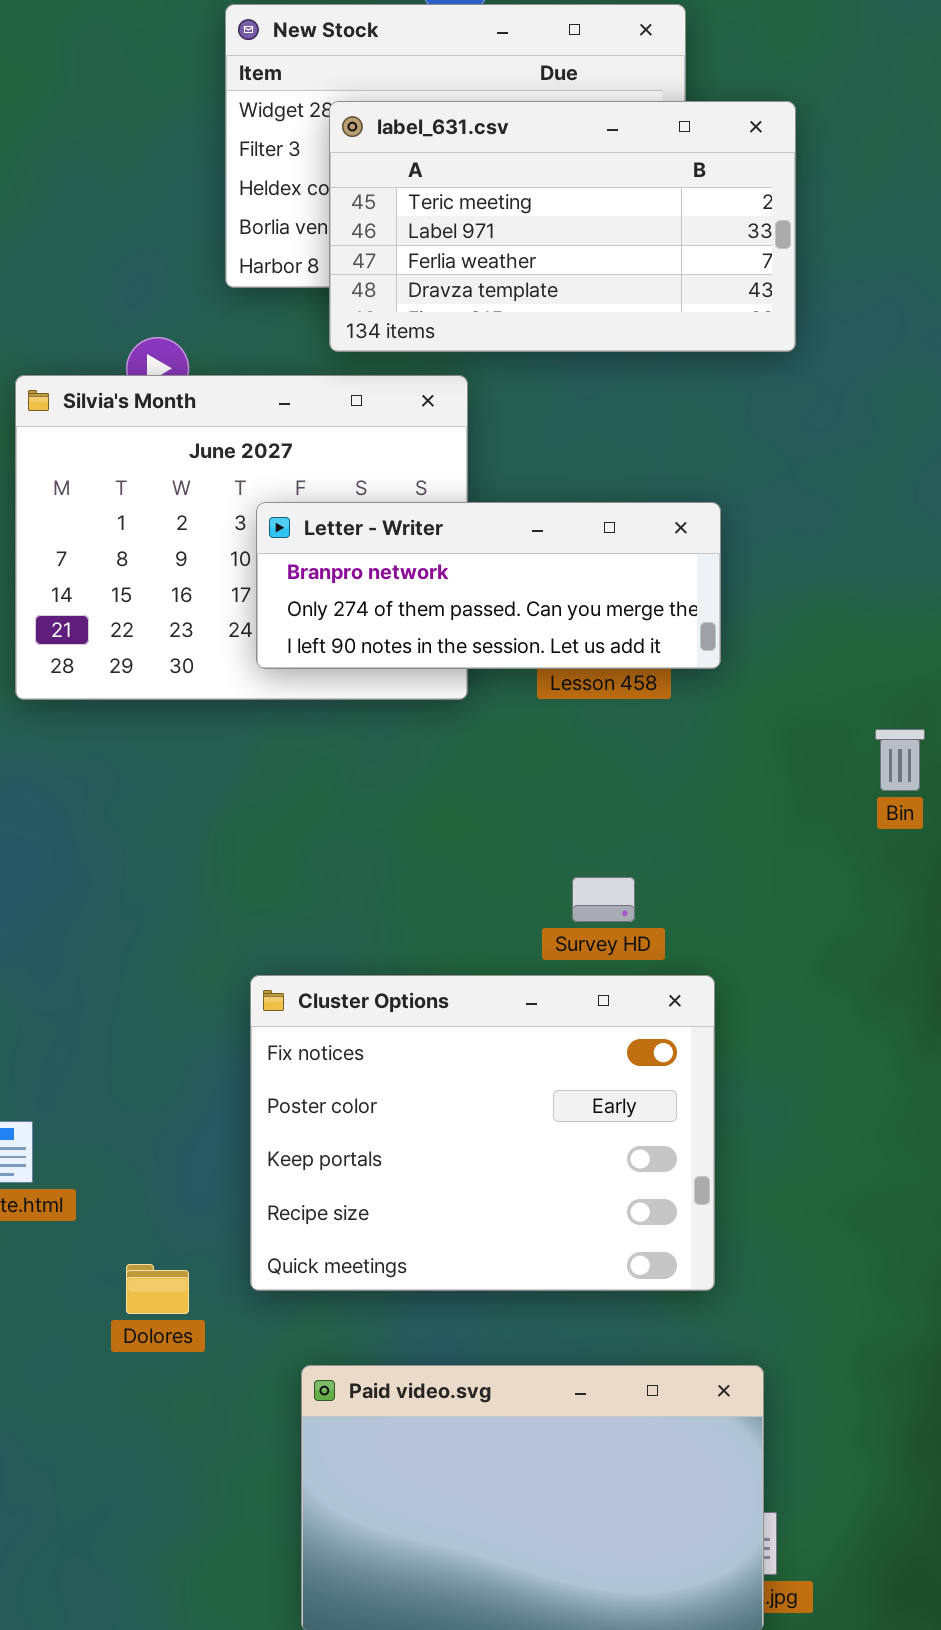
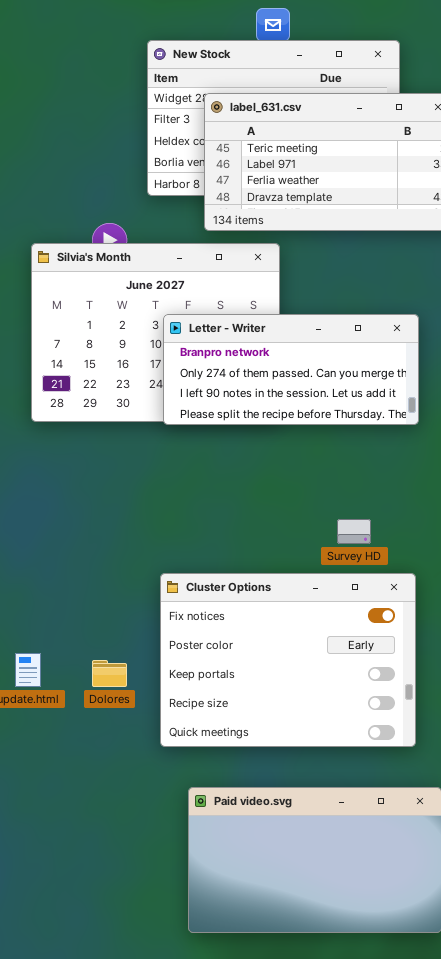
Letter - Writer: [256,502,721,669] -> [163,314,419,425], resized
Dolores: [126,1264,189,1314] -> [92,660,127,687], moved

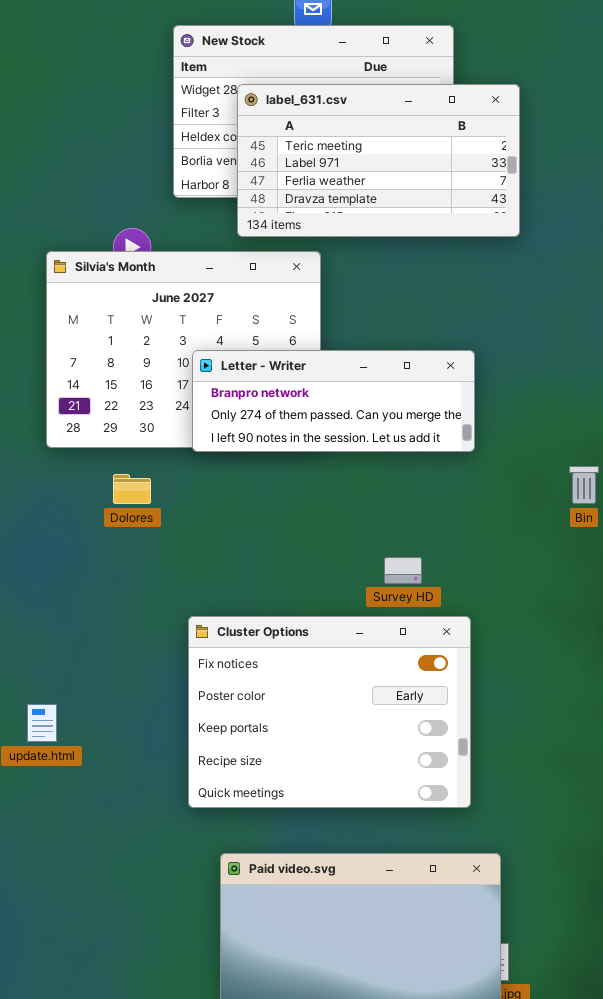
Letter - Writer: [163,314,419,425] -> [192,350,475,452], resized
Dolores: [92,660,127,687] -> [113,474,151,504], moved

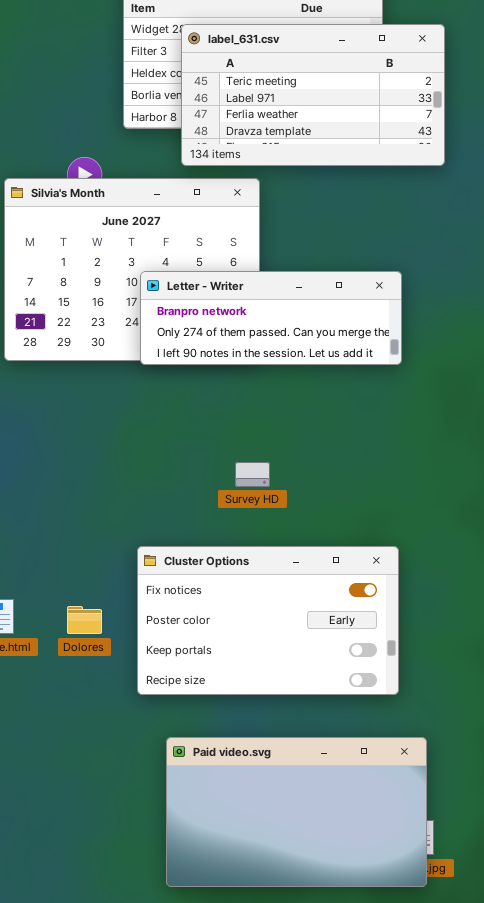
Dolores: [113,474,151,504] -> [67,606,102,634], moved
Survey HD: [384,557,422,584] -> [235,462,270,487], moved
Cluster Options: [188,616,471,808] -> [137,546,399,695], resized

